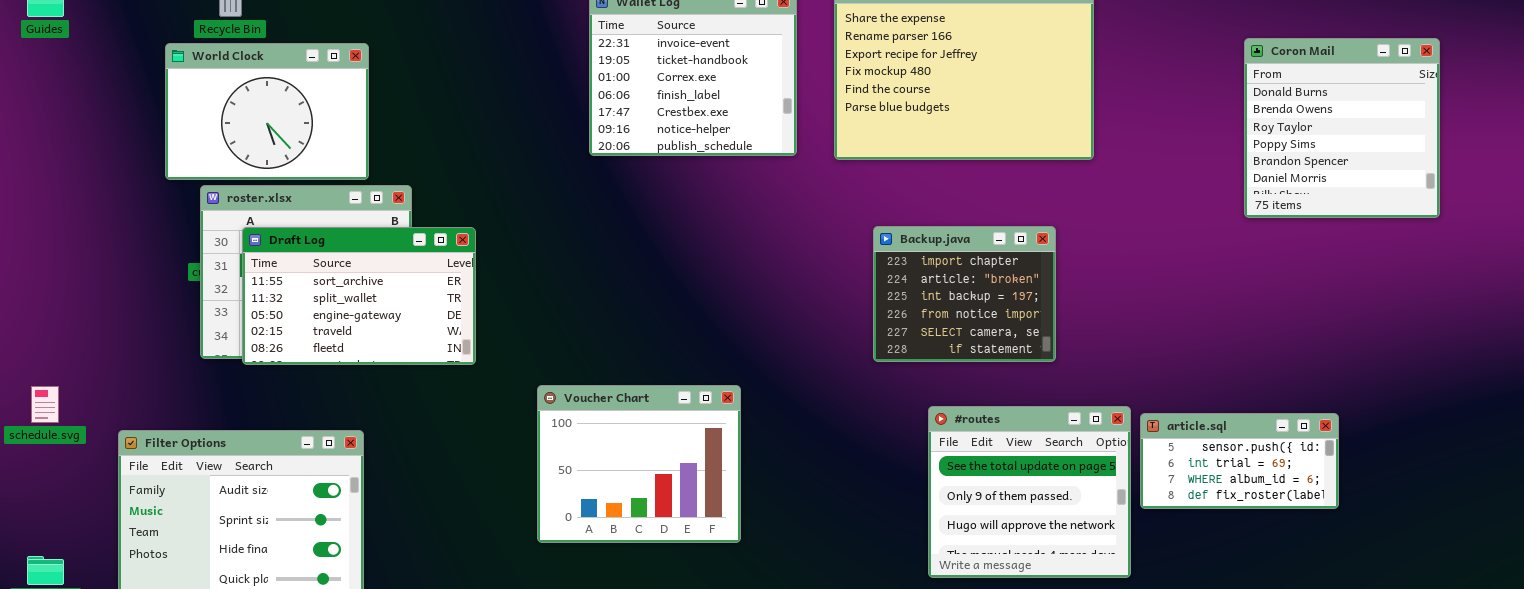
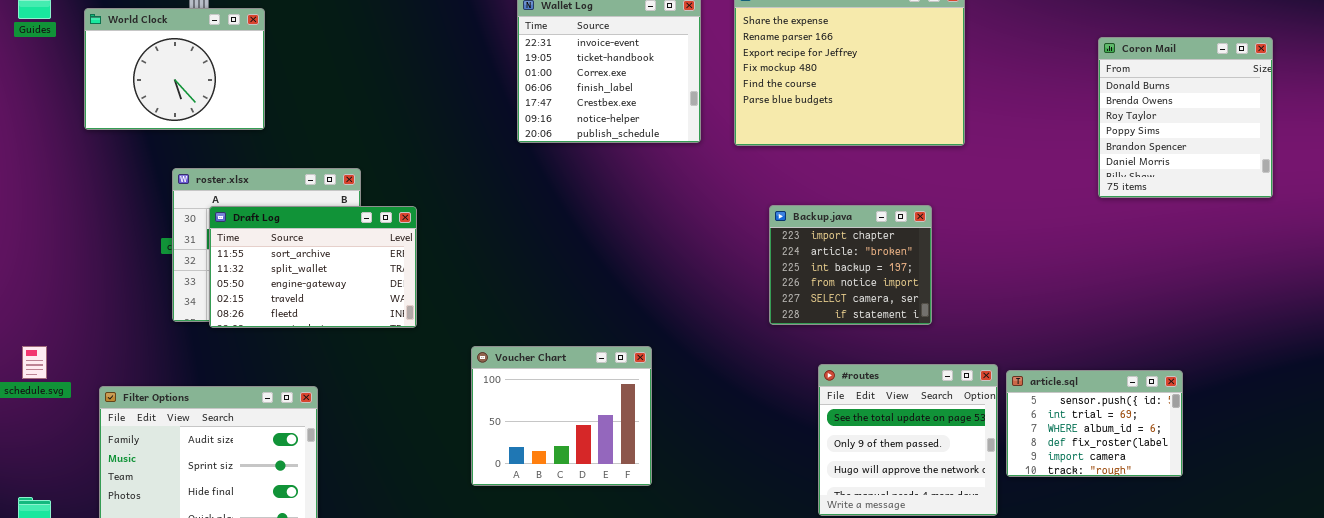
World Clock: [165,43,369,180] -> [84,8,265,130], moved
article.sql: [1140,413,1339,509] -> [1006,370,1183,477], resized

